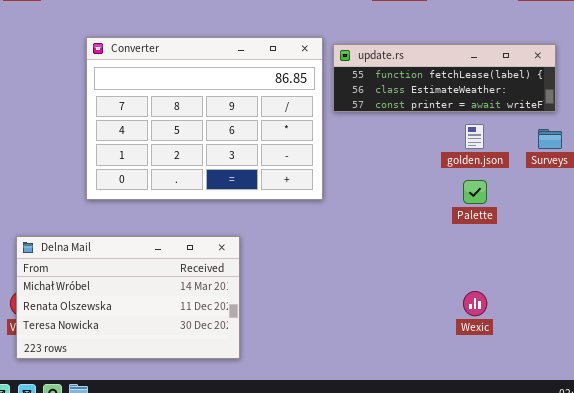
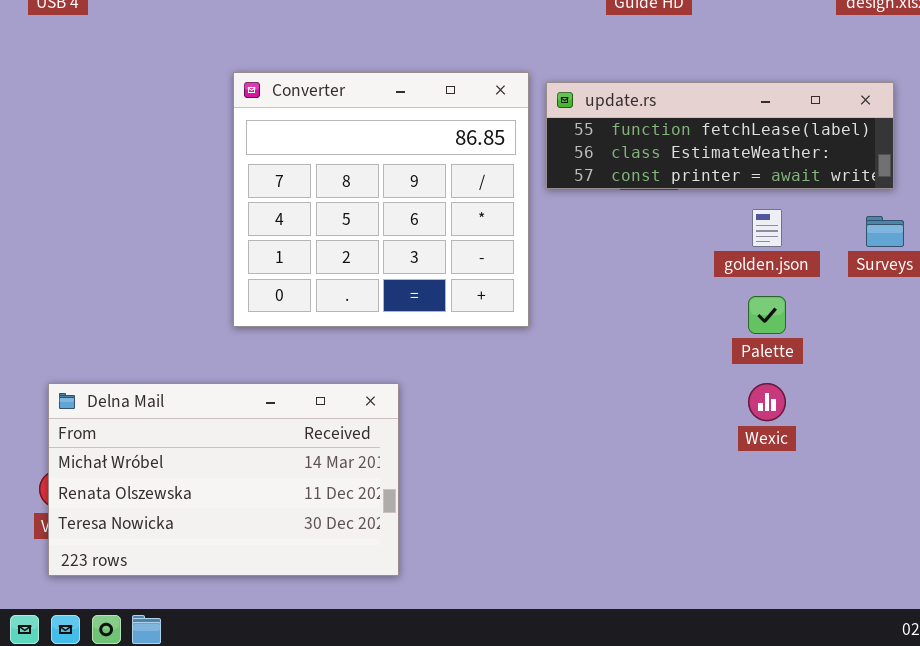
Converter: [86,37,323,200] -> [233,72,529,327], resized
Wexic: [463,291,487,316] -> [748,383,786,421], moved

